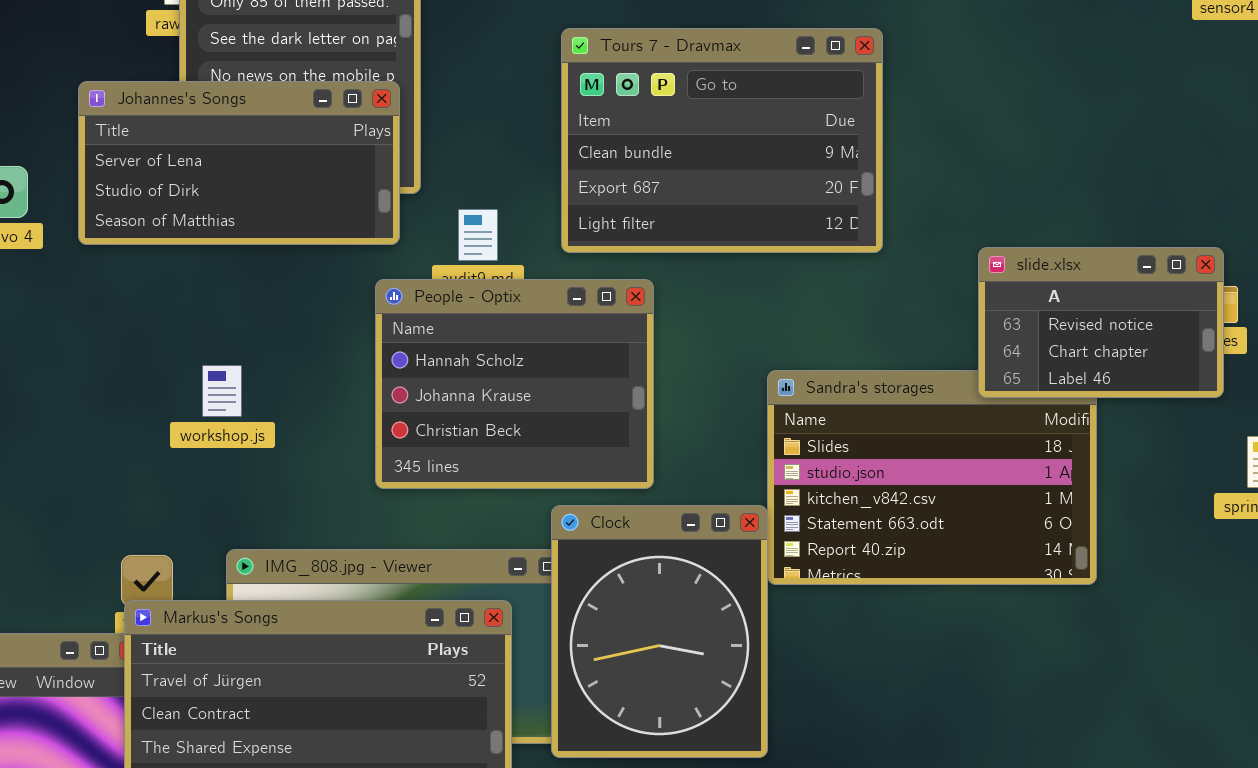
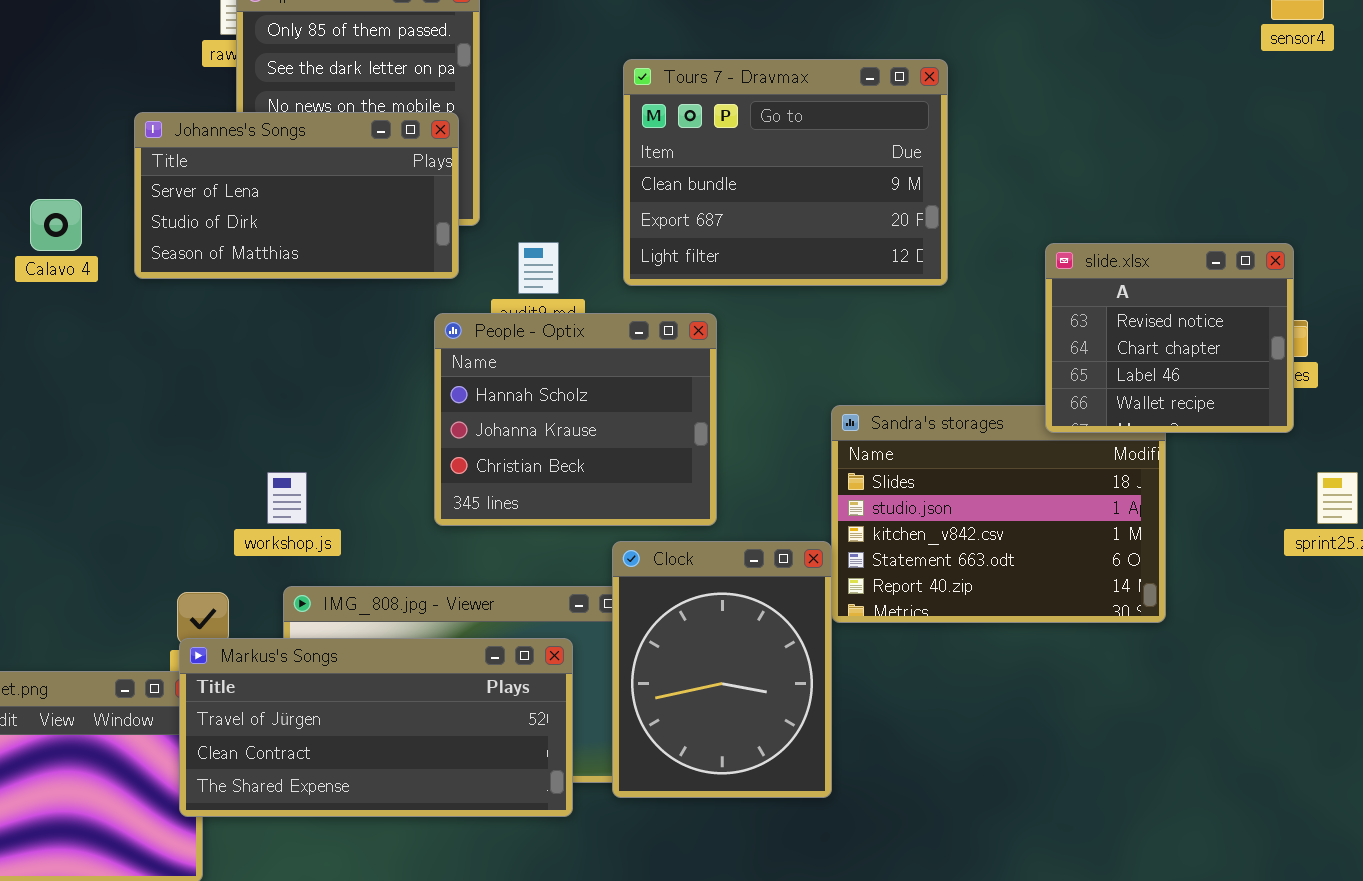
slide.xlsx: [978,247,1224,398] -> [1045,243,1294,433], resized
workshop.js: [202,365,242,417] -> [267,472,307,524], moved

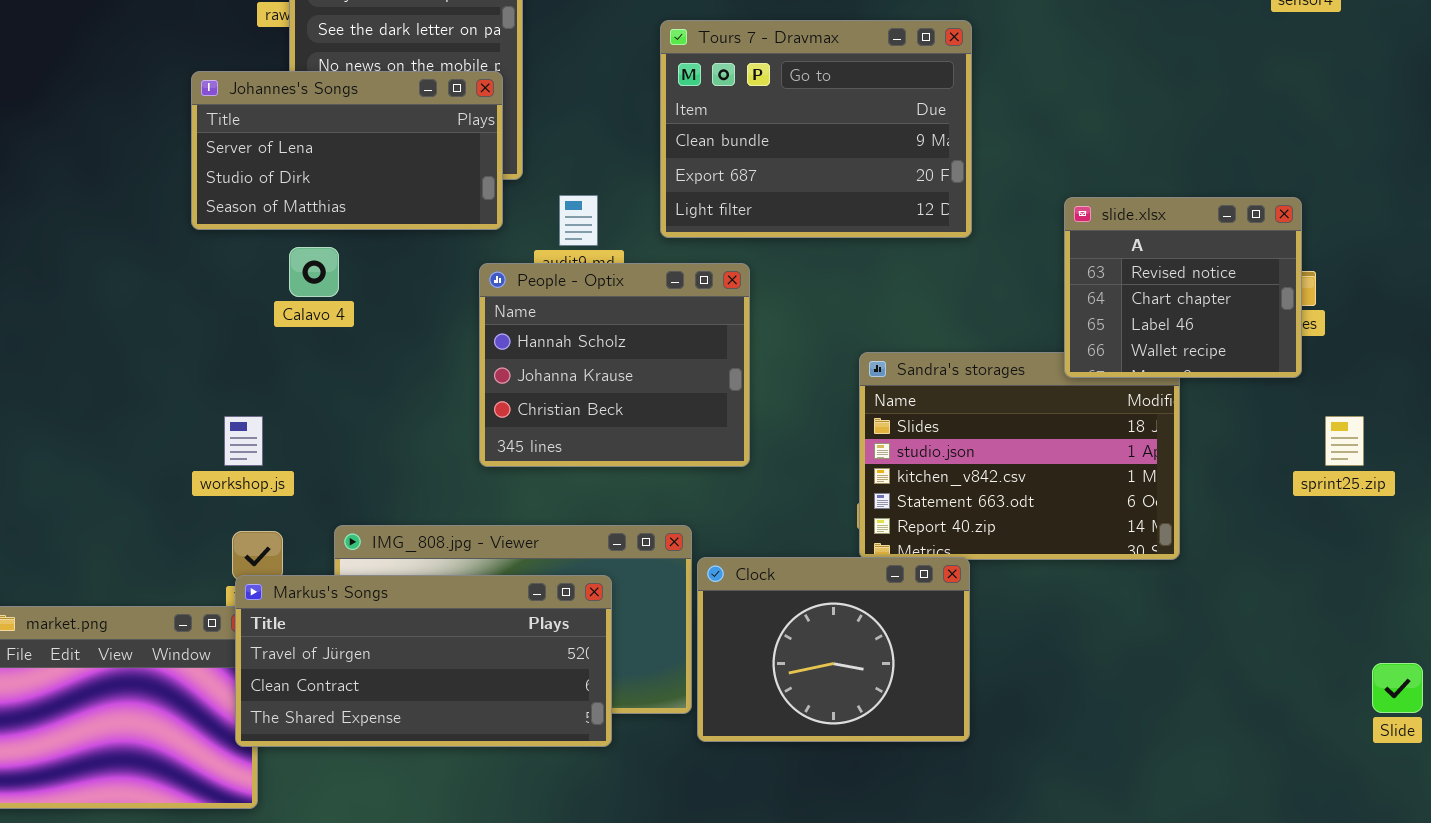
Calavo 4: [30,199,82,251] -> [289,247,339,297], moved
workshop.js: [267,472,307,524] -> [224,416,263,466], moved
Clock: [612,541,832,798] -> [697,557,970,742], moved, resized

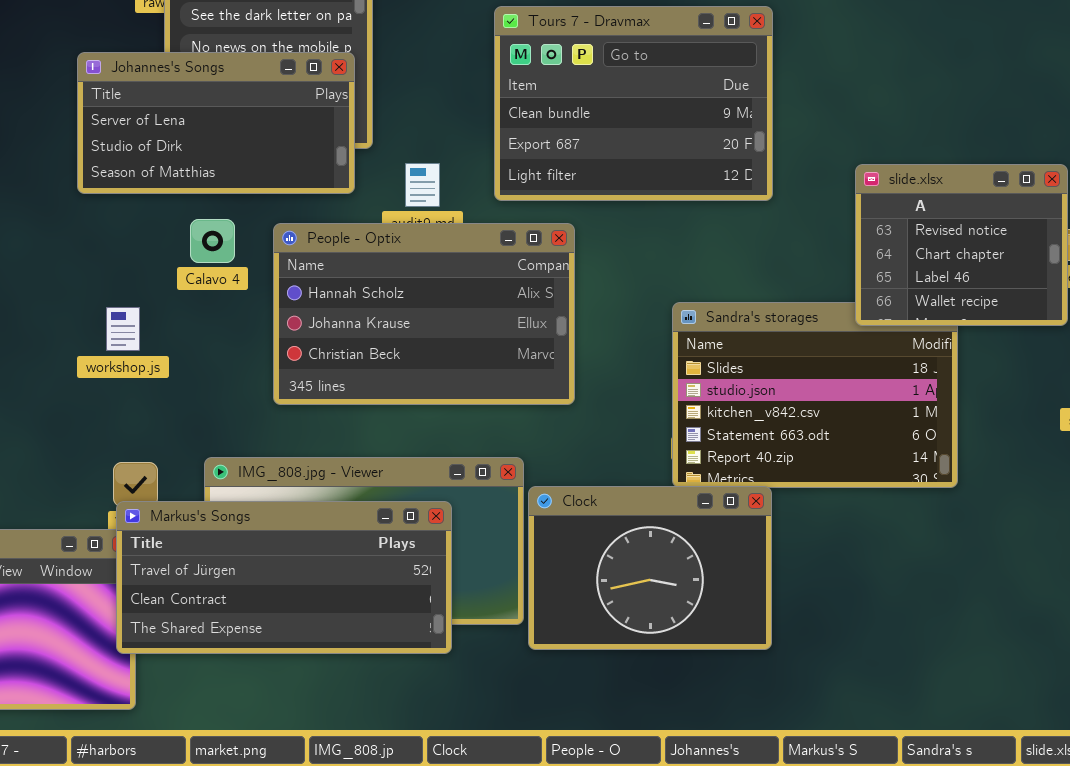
Calavo 4: [289,247,339,297] -> [190,219,235,263], moved
People - Optix: [479,263,750,467] -> [273,223,575,405], resized
workshop.js: [224,416,263,466] -> [106,307,140,351], moved

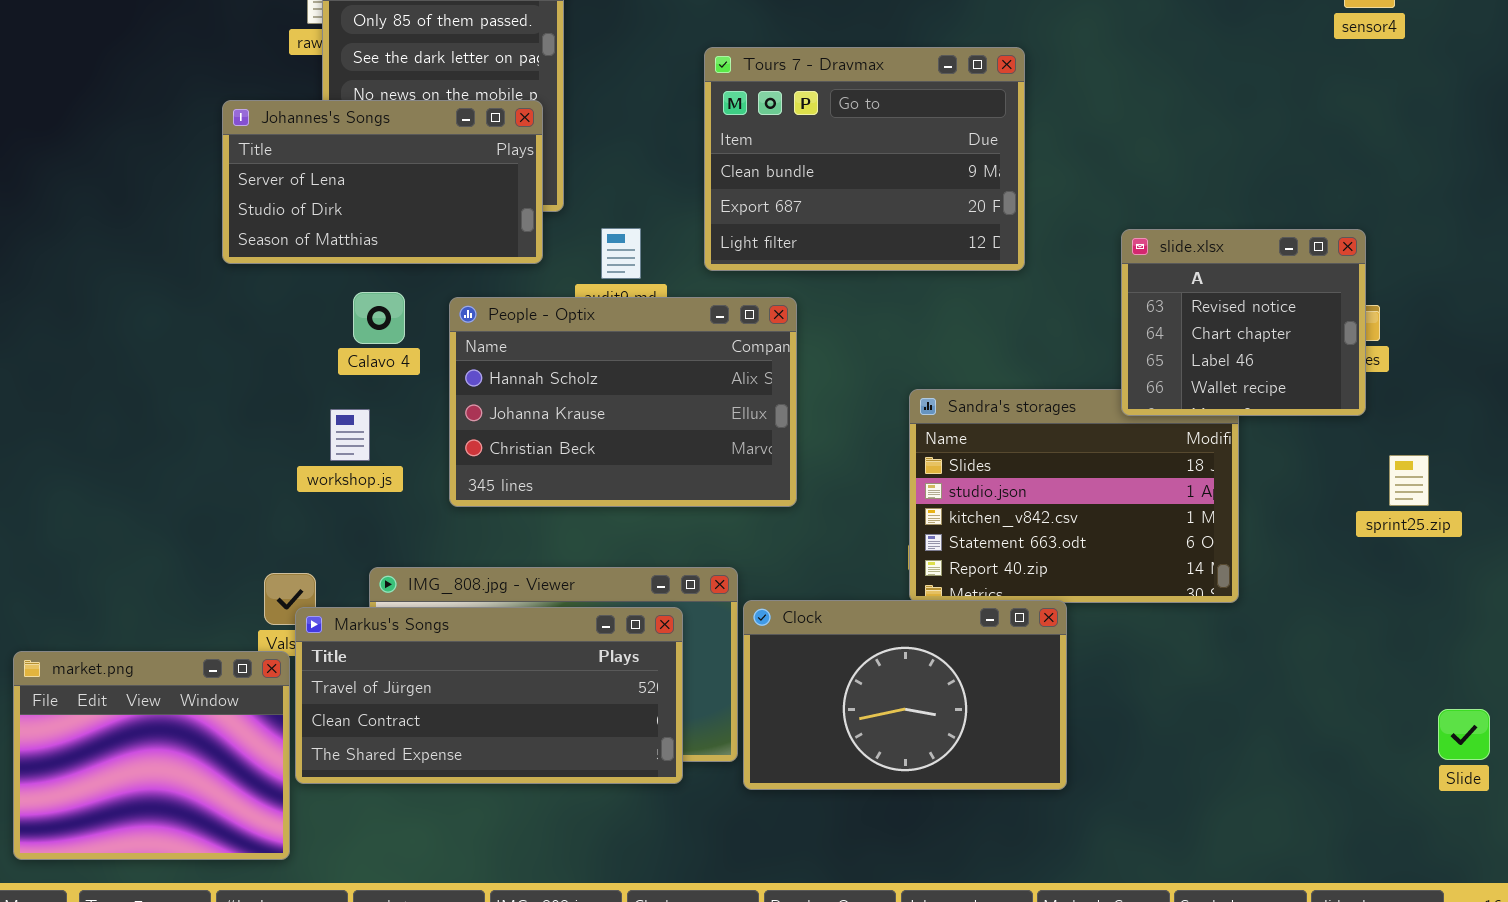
workshop.js: [106,307,140,351] -> [330,409,370,461], moved
Clock: [528,486,772,650] -> [743,600,1067,790], resized
Markus's Songs: [116,501,452,654] -> [295,607,683,784], moved

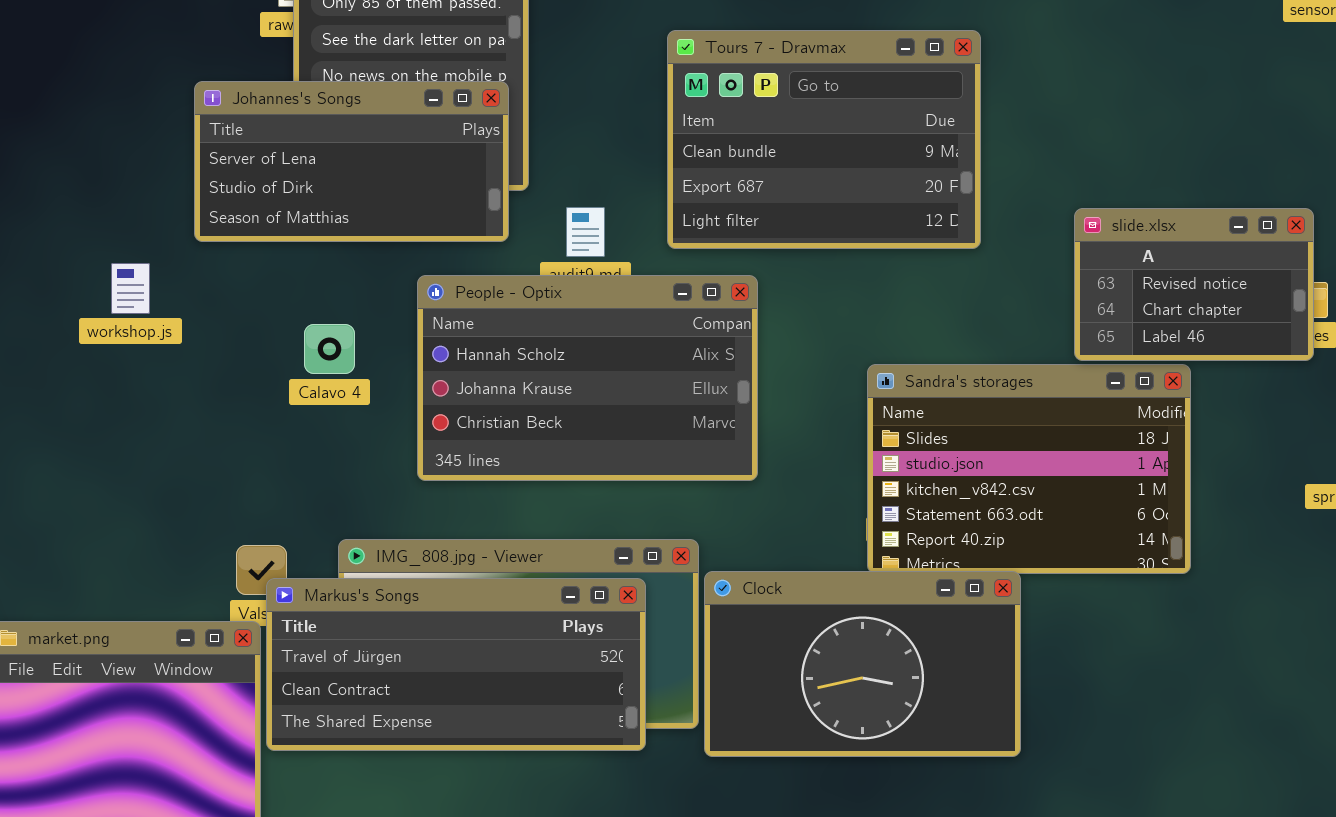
slide.xlsx: [1121,229,1366,416] -> [1074,208,1314,361], resized
Calavo 4: [353,292,405,344] -> [304,324,355,374], moved
workshop.js: [330,409,370,461] -> [111,263,150,314], moved

